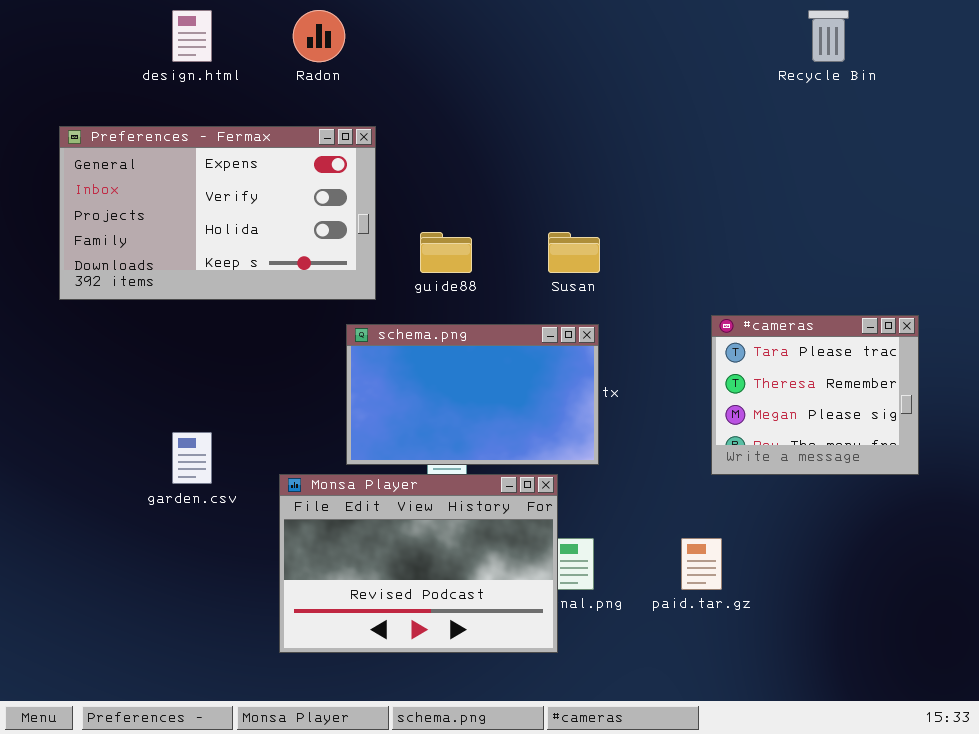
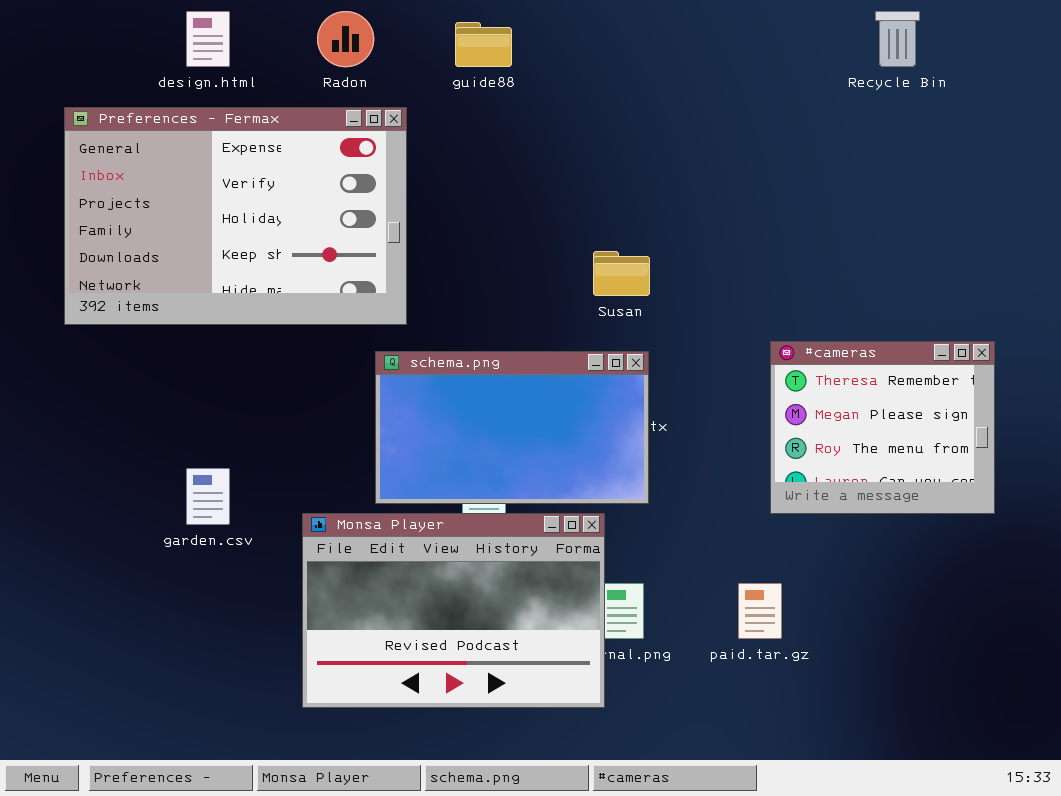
Preferences - Fermax: [59,126,376,300] -> [64,107,407,325], resized
guide88: [420,232,472,273] -> [455,22,512,67], moved
#cameras: [711,315,919,475] -> [770,341,995,514], scrolled down 1 row

